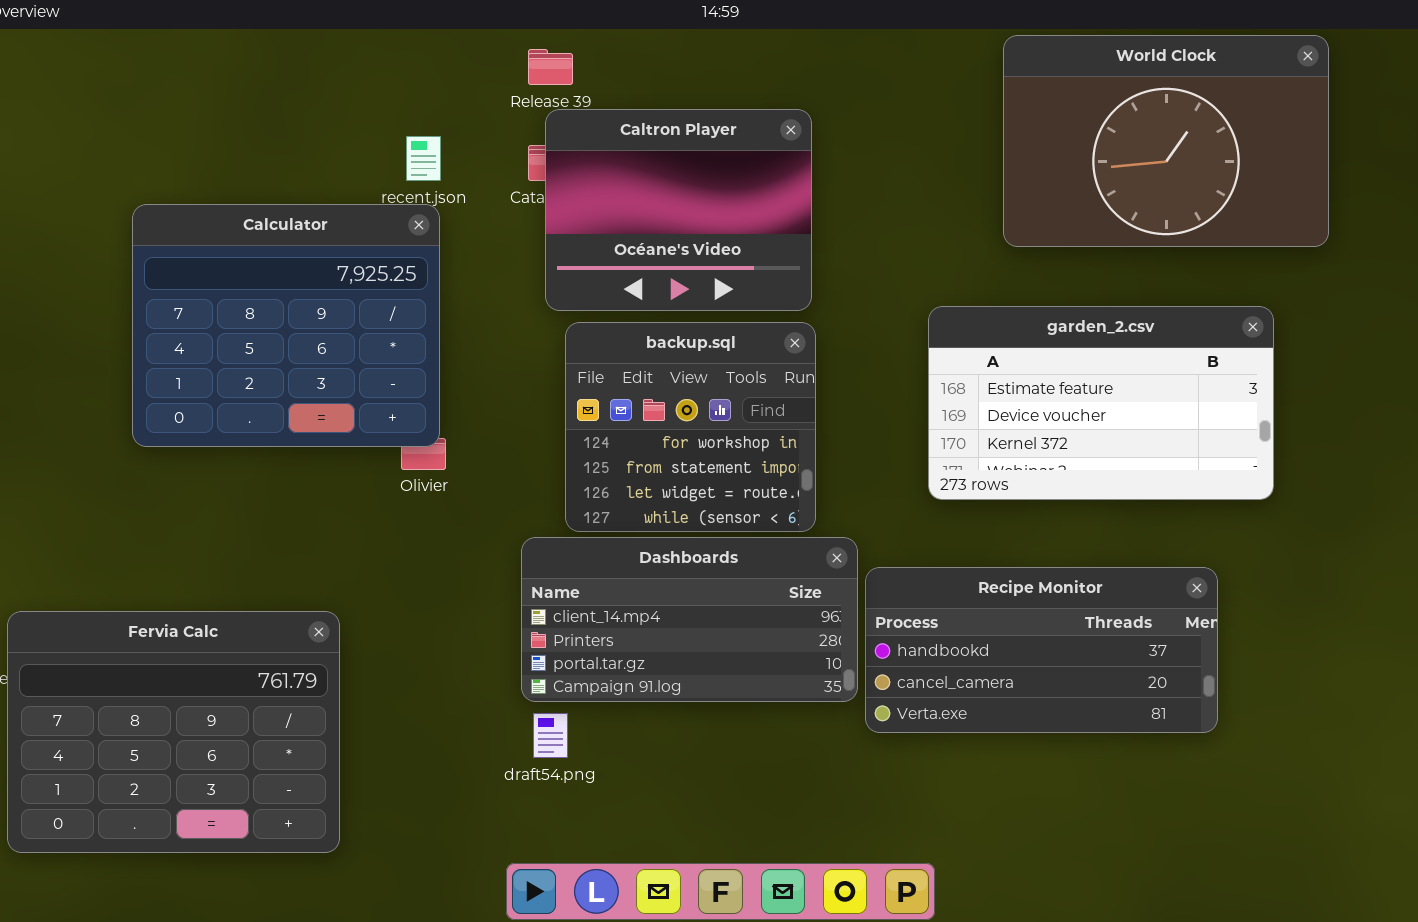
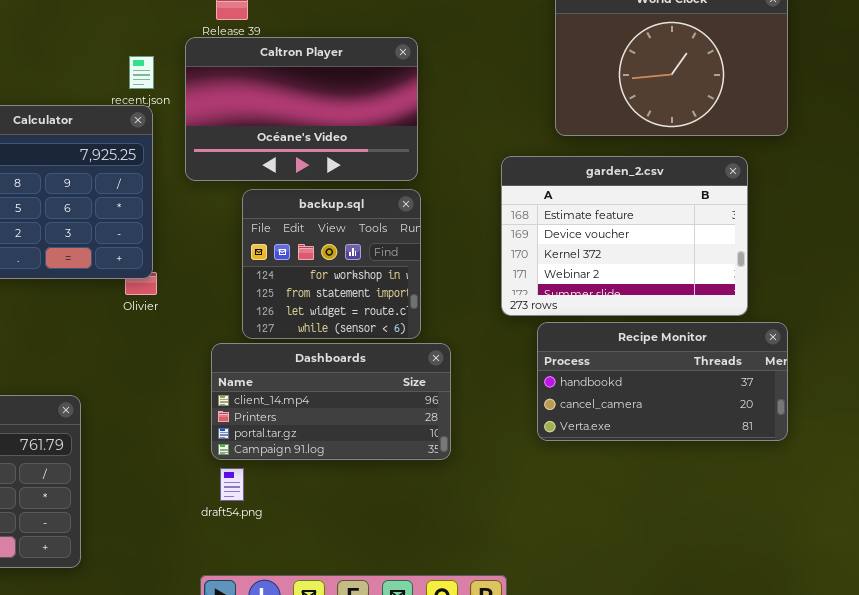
Caltron Player: [545,109,812,311] -> [185,37,418,181], resized
garden_2.csv: [928,306,1274,500] -> [501,156,748,316], resized
Recipe Monitor: [865,567,1218,733] -> [537,322,788,441], moved

